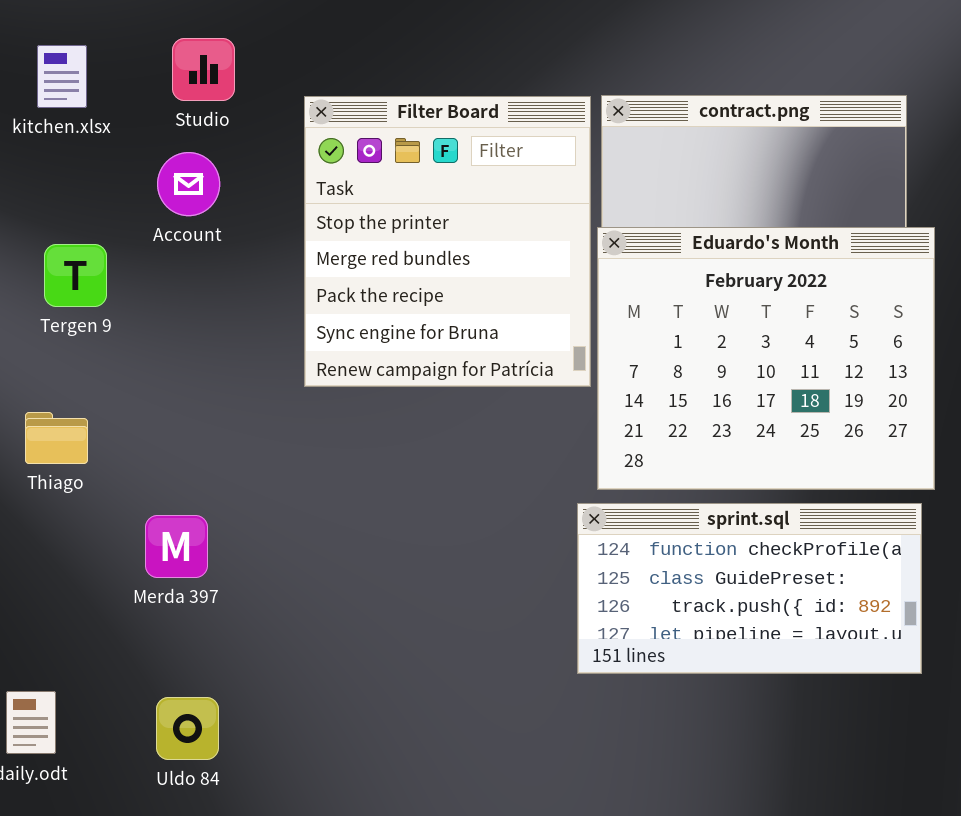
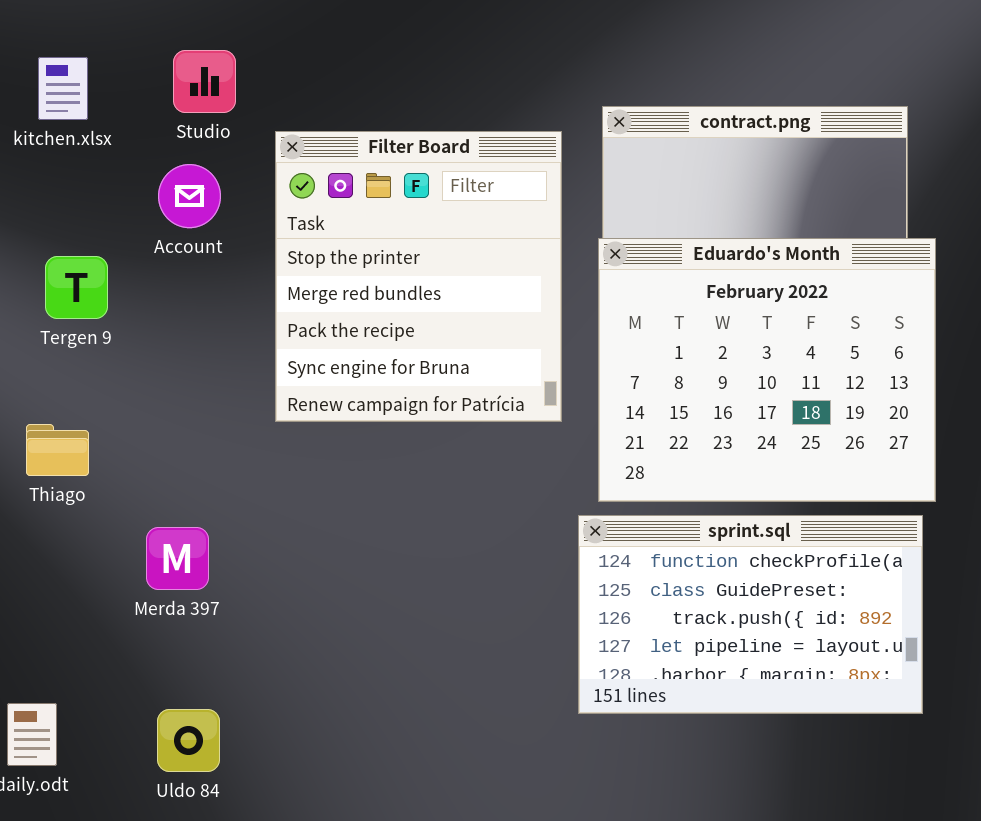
Filter Board: [304,96,591,387] -> [275,131,562,422], moved
sprint.sql: [577,503,922,674] -> [578,515,923,714], resized

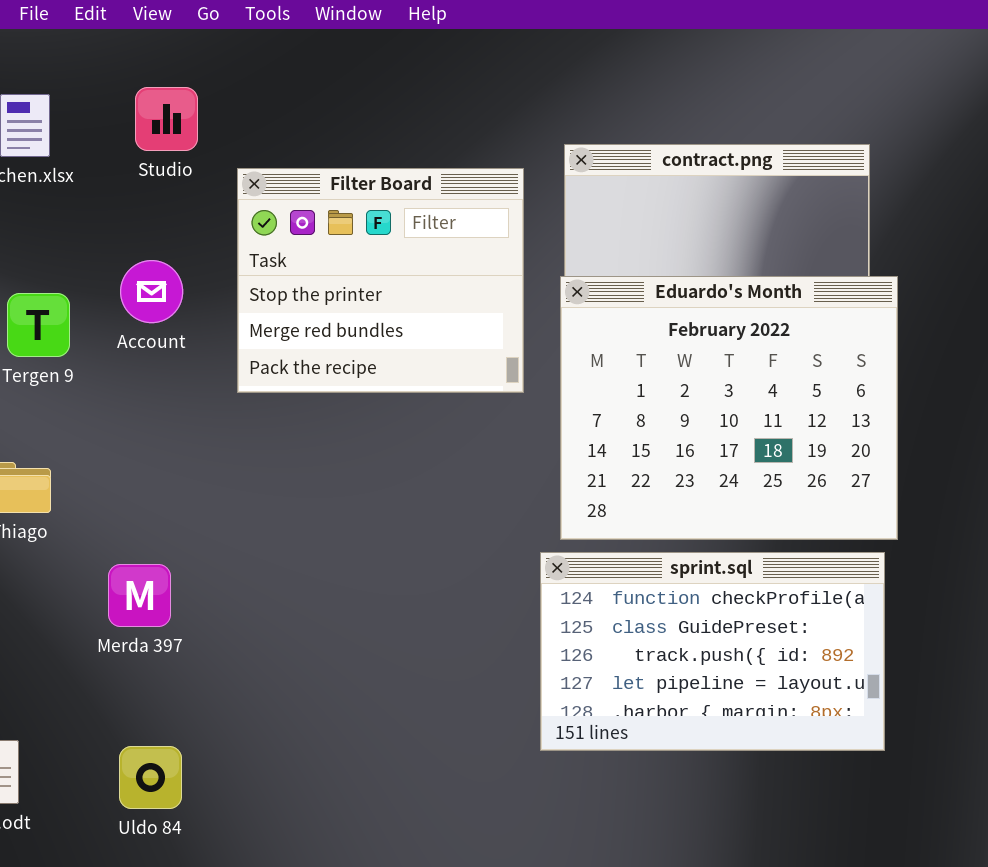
Filter Board: [275,131,562,422] -> [237,168,524,393], resized
Account: [158,164,221,228] -> [120,260,183,323], moved

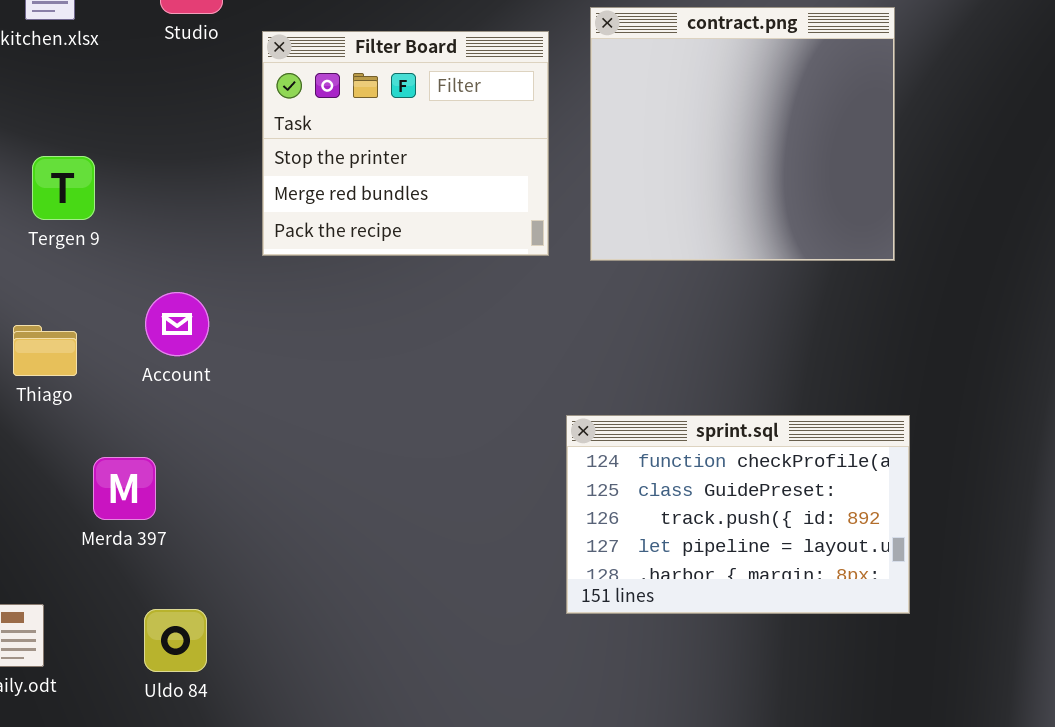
Account: [120,260,183,323] -> [145,292,209,356], moved
Eduardo's Month: [560,276,898,540] -> none, closed
Merda 397: [108,564,171,627] -> [93,457,156,520], moved

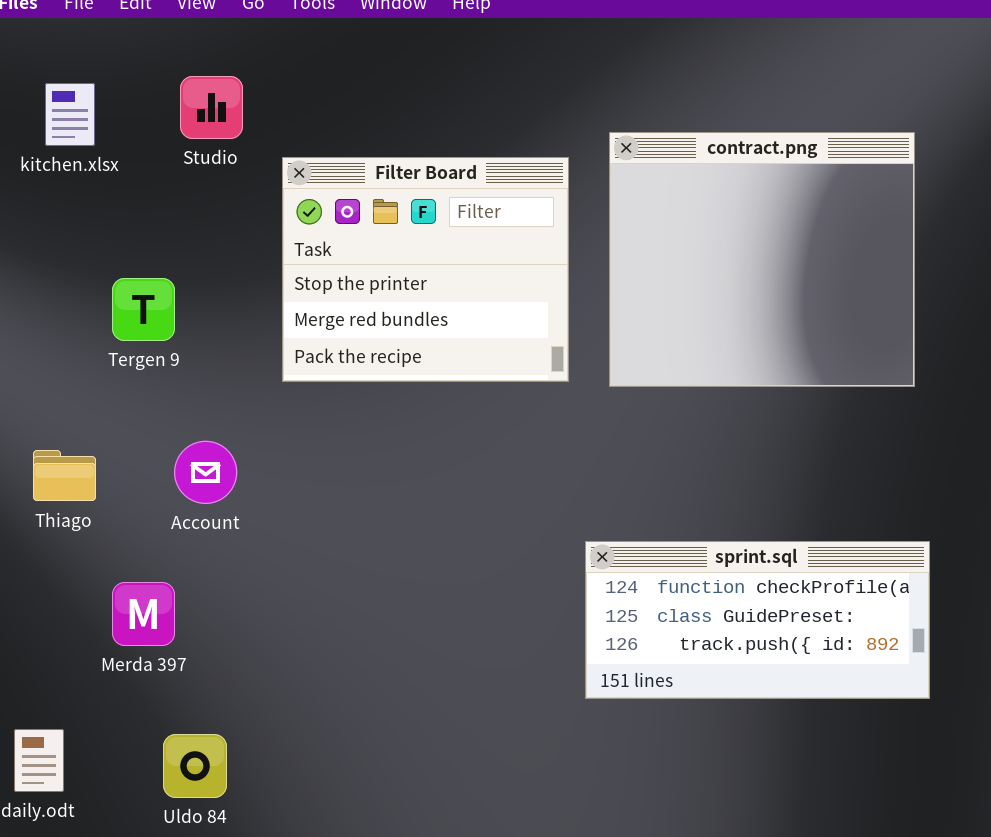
Tergen 9: [32,156,95,220] -> [112,278,175,341], moved
Account: [145,292,209,356] -> [174,441,237,504], moved
sprint.sql: [566,415,910,614] -> [585,541,930,699], resized

